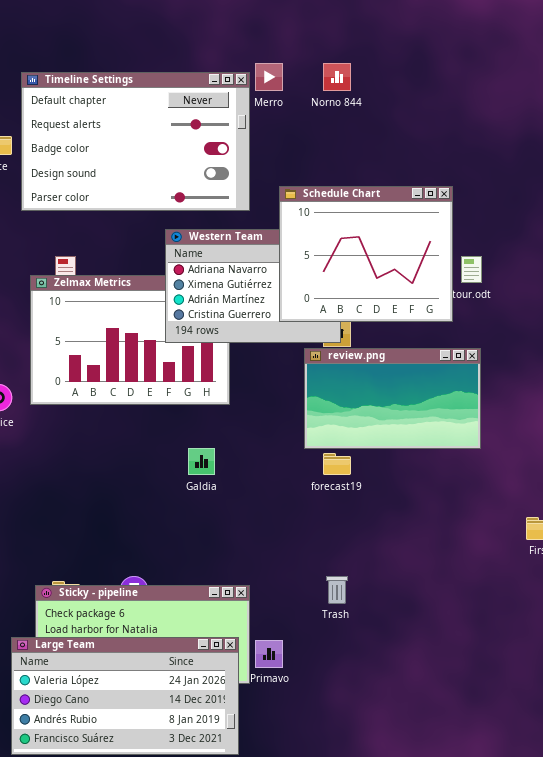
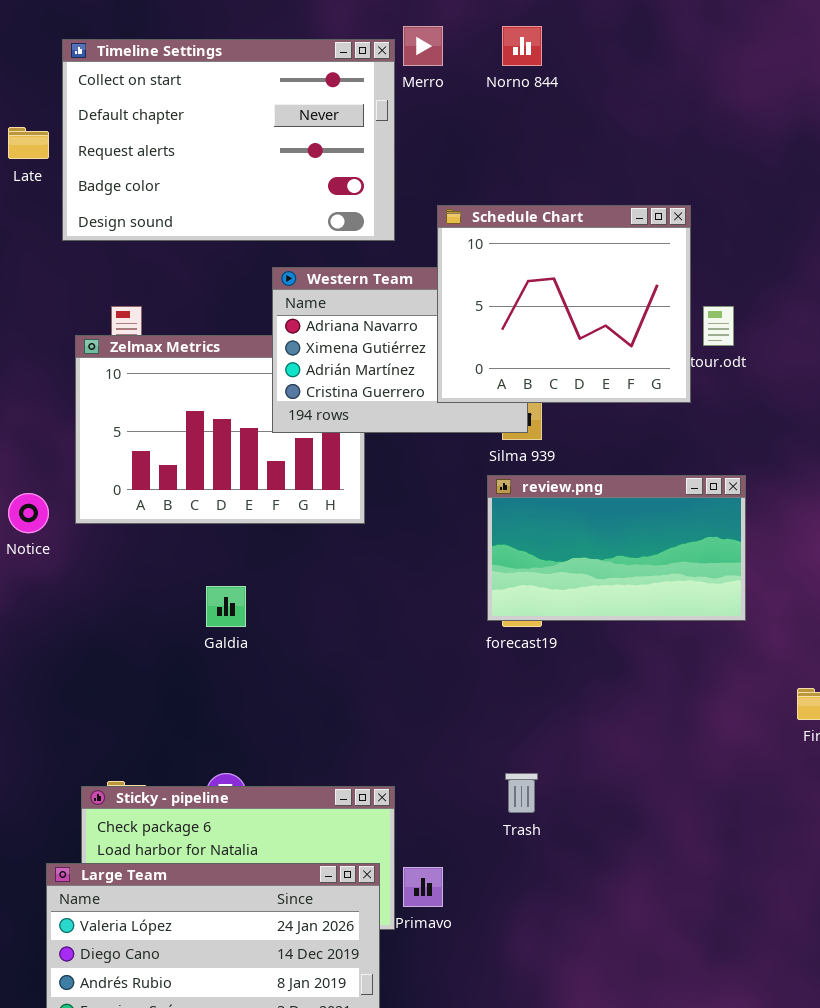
Timeline Settings: [21,72,250,211] -> [62,39,395,241], scrolled up 1 row
review.png: [304,348,481,449] -> [487,475,746,621], moved
Galdia: [188,448,215,475] -> [206,586,246,627], moved

